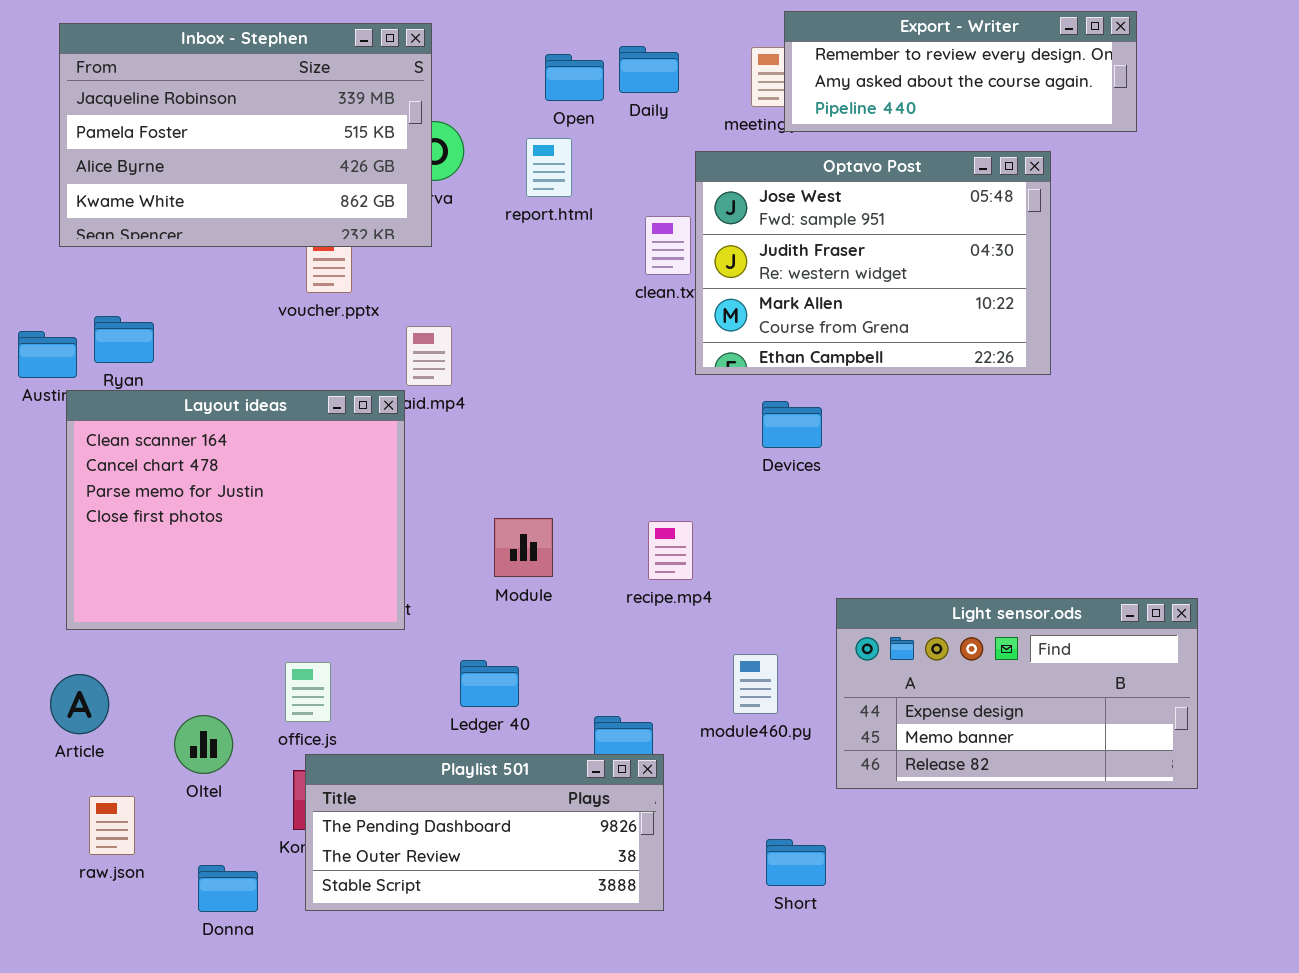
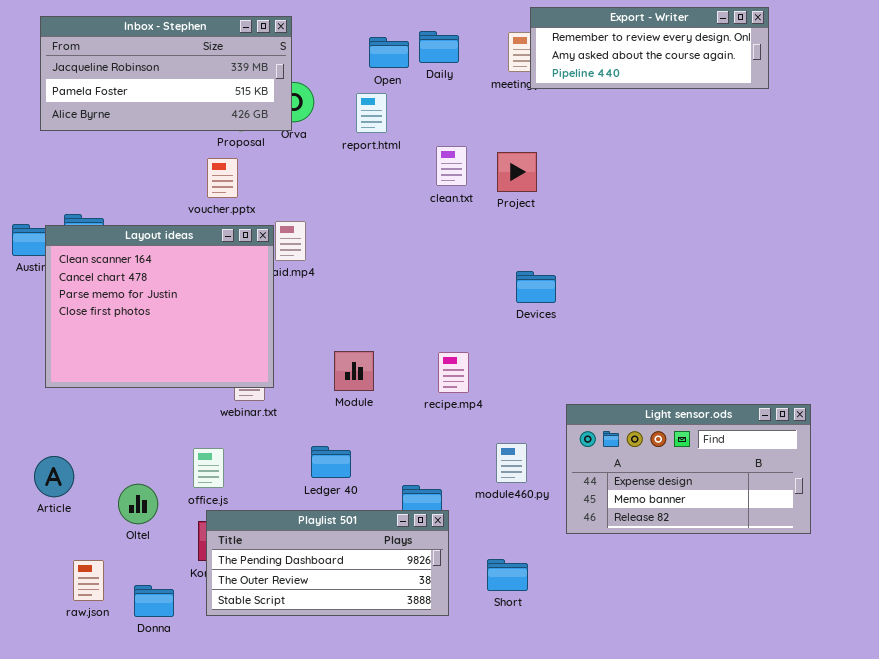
Inbox - Stephen: [59,23,432,247] -> [40,16,292,131], resized
Optavo Post: [695,151,1051,375] -> none, closed
Layout ideas: [66,390,405,630] -> [45,225,274,388], moved
raw.json: [89,796,135,855] -> [73,560,104,601], moved
Short: [766,839,826,886] -> [487,559,528,591], moved

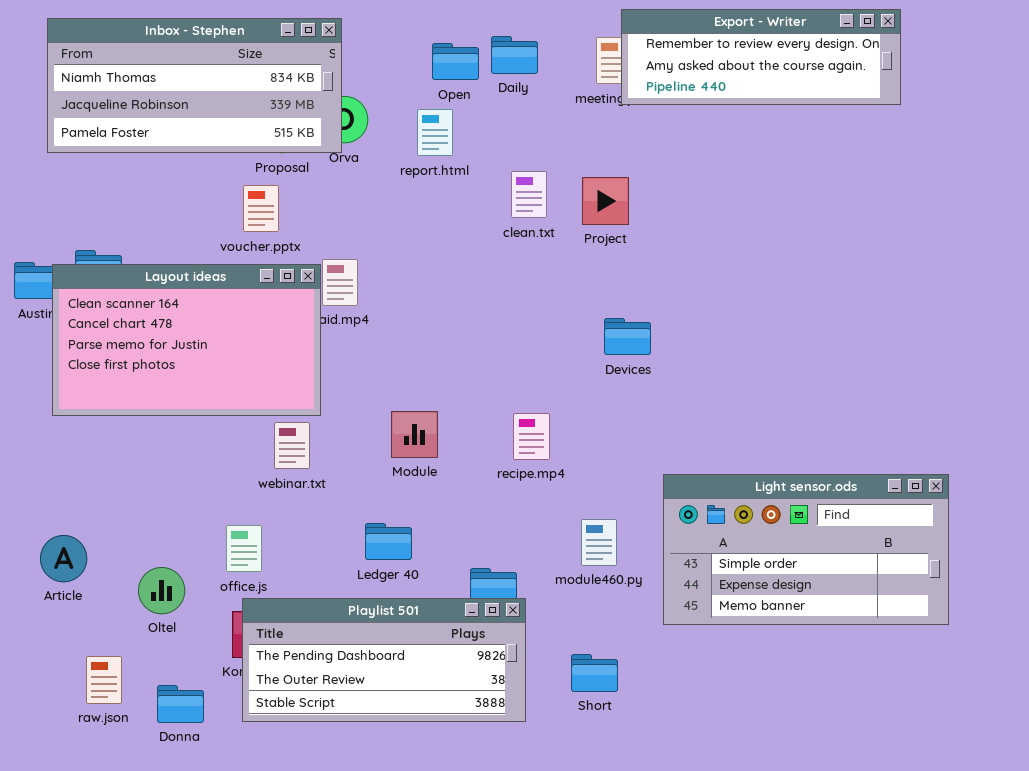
Inbox - Stephen: [40,16,292,131] -> [47,18,342,153], scrolled up 1 row
Layout ideas: [45,225,274,388] -> [52,264,321,416], resized
Light sensor.ods: [566,404,811,534] -> [663,474,949,625], scrolled up 1 row

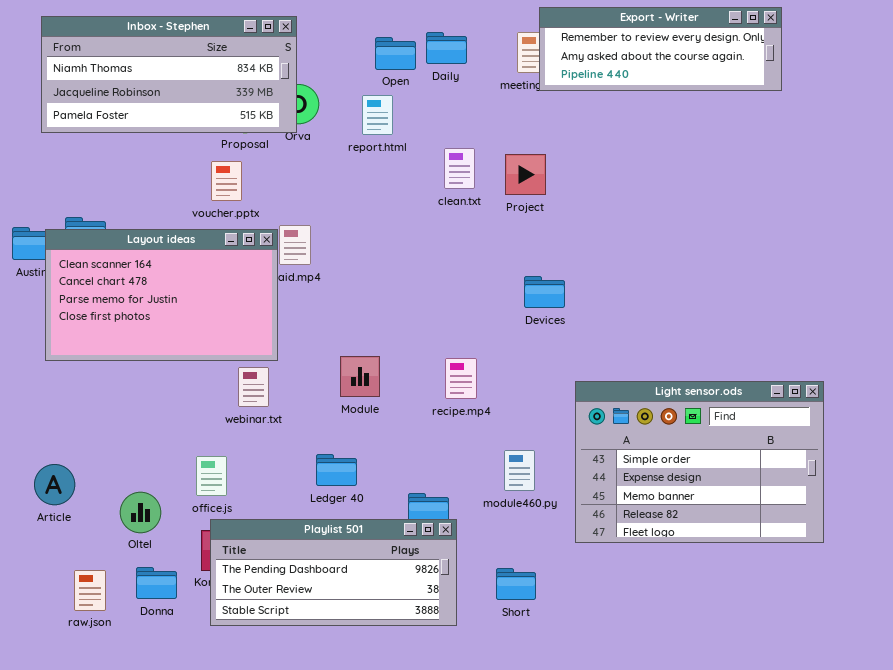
Light sensor.ods: [663,474,949,625] -> [575,381,824,543], resized
Donna: [157,685,204,723] -> [136,567,177,599], moved

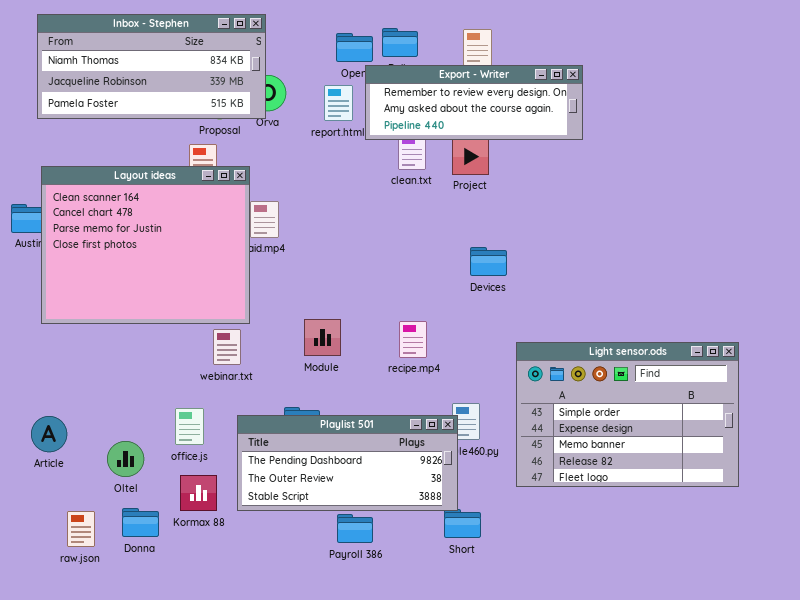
Export - Writer: [539,7,782,91] -> [365,65,583,140], moved
Layout ideas: [45,229,278,361] -> [41,166,250,324], resized
Playlist 501: [210,519,457,626] -> [237,415,458,511], moved

